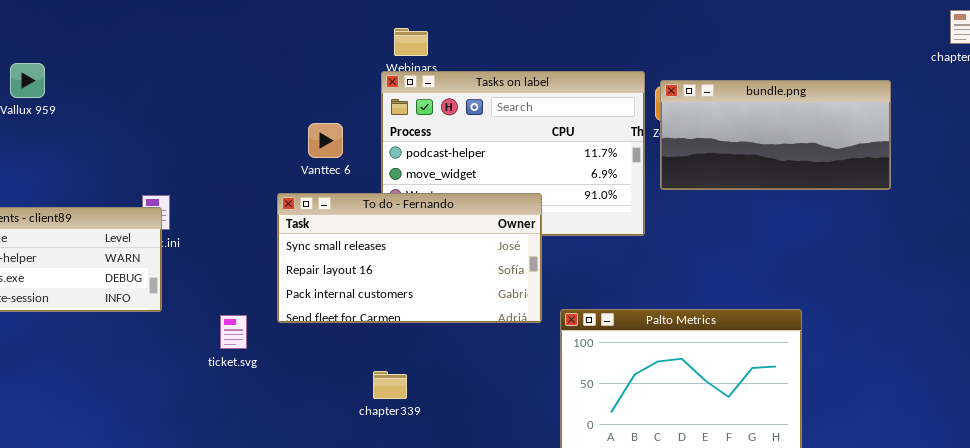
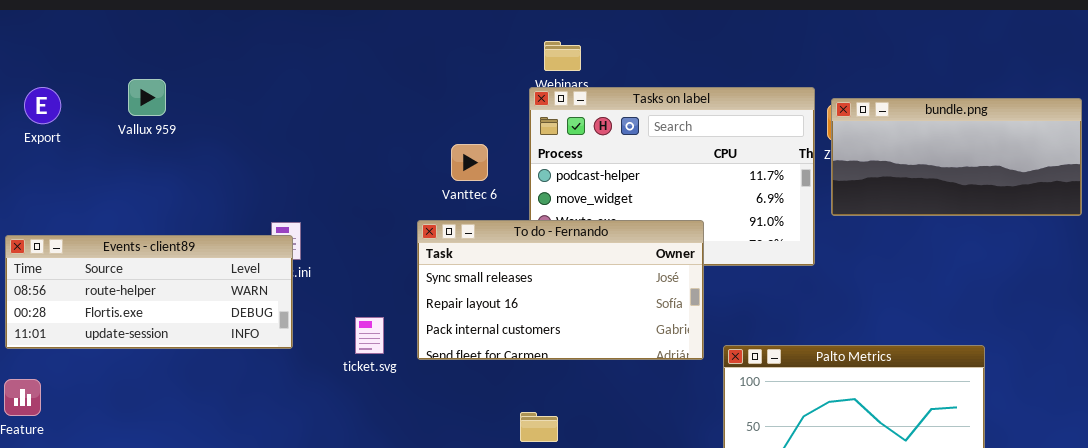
ticket.svg: [220,315,247,349] -> [355,317,384,354], moved

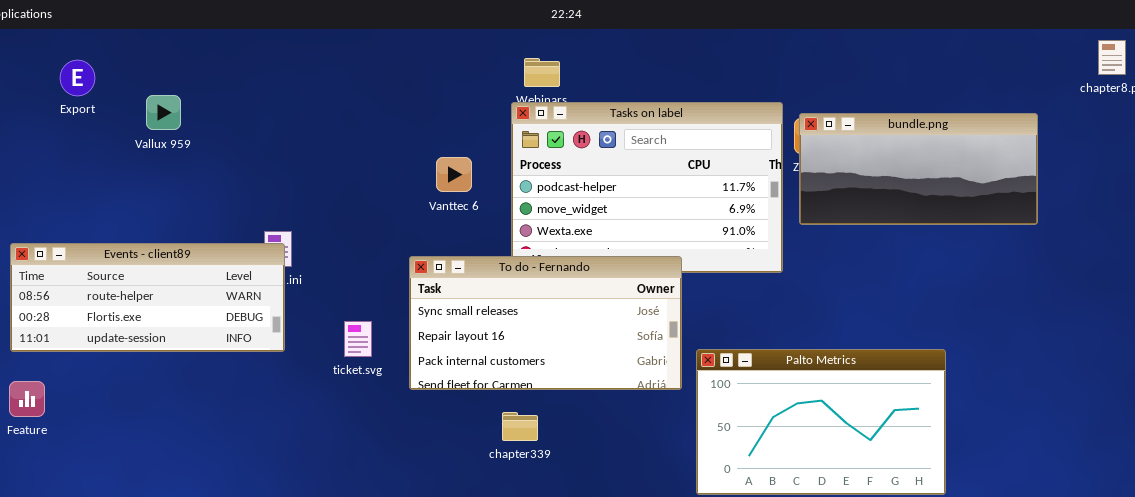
Vallux 959: [128,79,166,116] -> [146,95,181,130], moved
Export: [24,87,61,124] -> [60,60,95,96], moved
To do - Fernando: [417,220,704,360] -> [409,256,682,390], moved

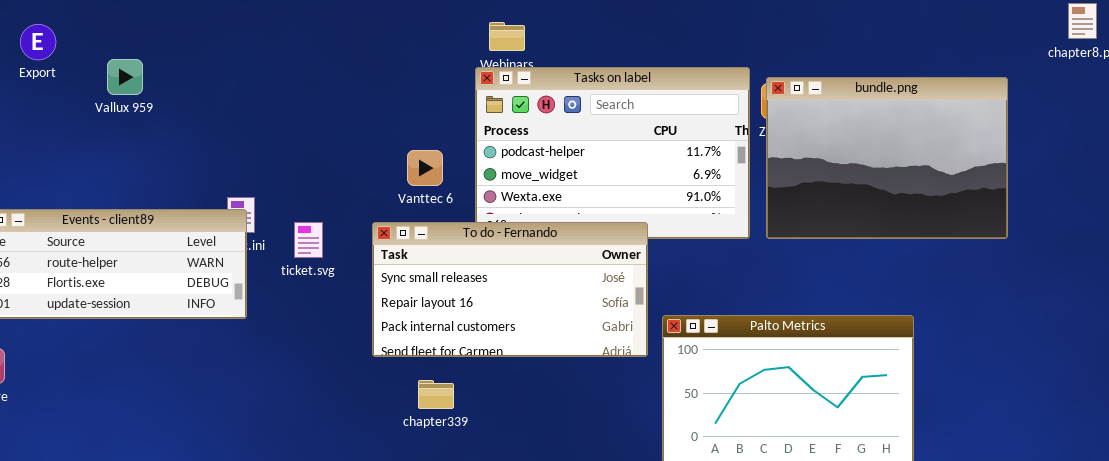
bundle.png: [799,113,1038,225] -> [766,77,1008,239], resized
Vanttec 6: [436,157,472,192] -> [407,150,443,186], moved
ticket.svg: [344,321,372,357] -> [294,222,323,258], moved
chapter339: [502,412,538,441] -> [418,380,454,409], moved

